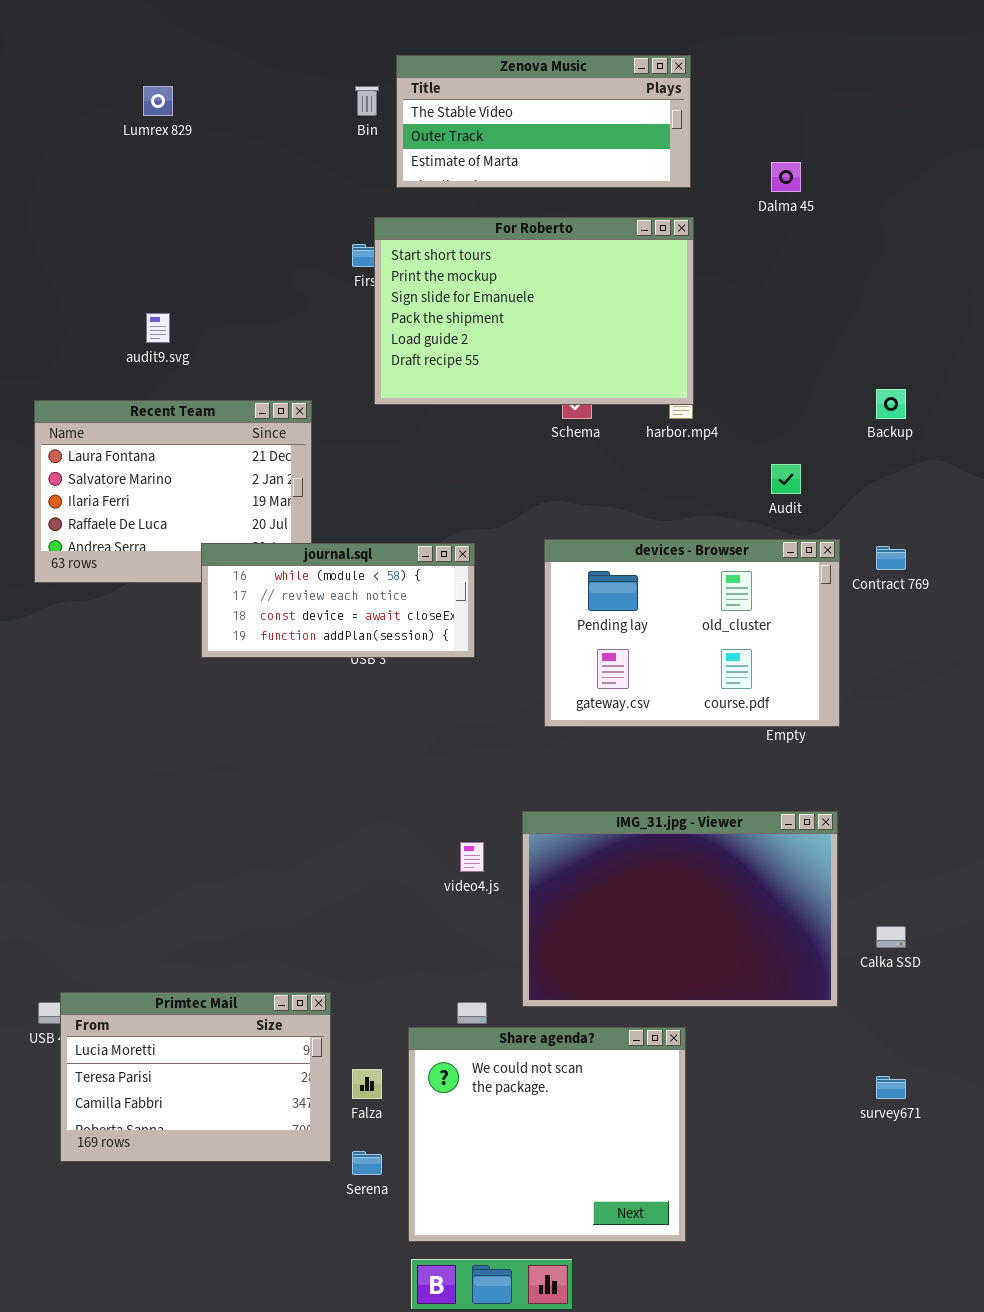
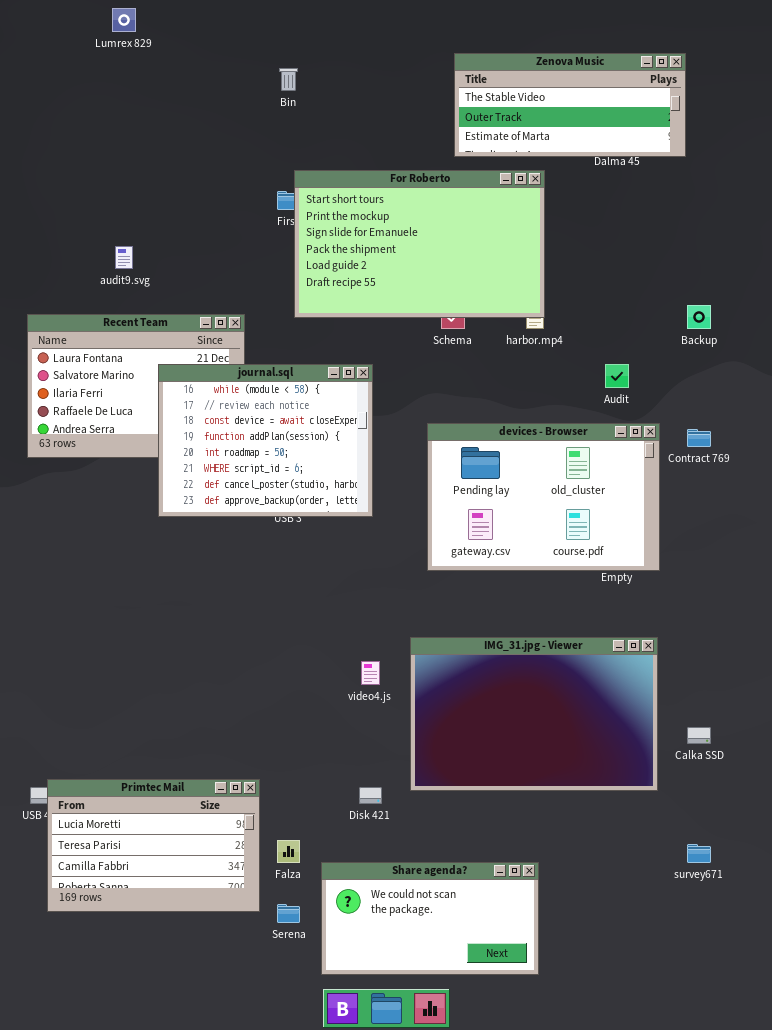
Zenova Music: [396,55,691,188] -> [454,53,686,157], moved
Lumrex 829: [143,86,173,116] -> [112,8,136,32], moved
journal.sql: [201,543,475,658] -> [158,364,373,517], resized
Share agenda?: [408,1027,686,1242] -> [321,862,539,975], resized

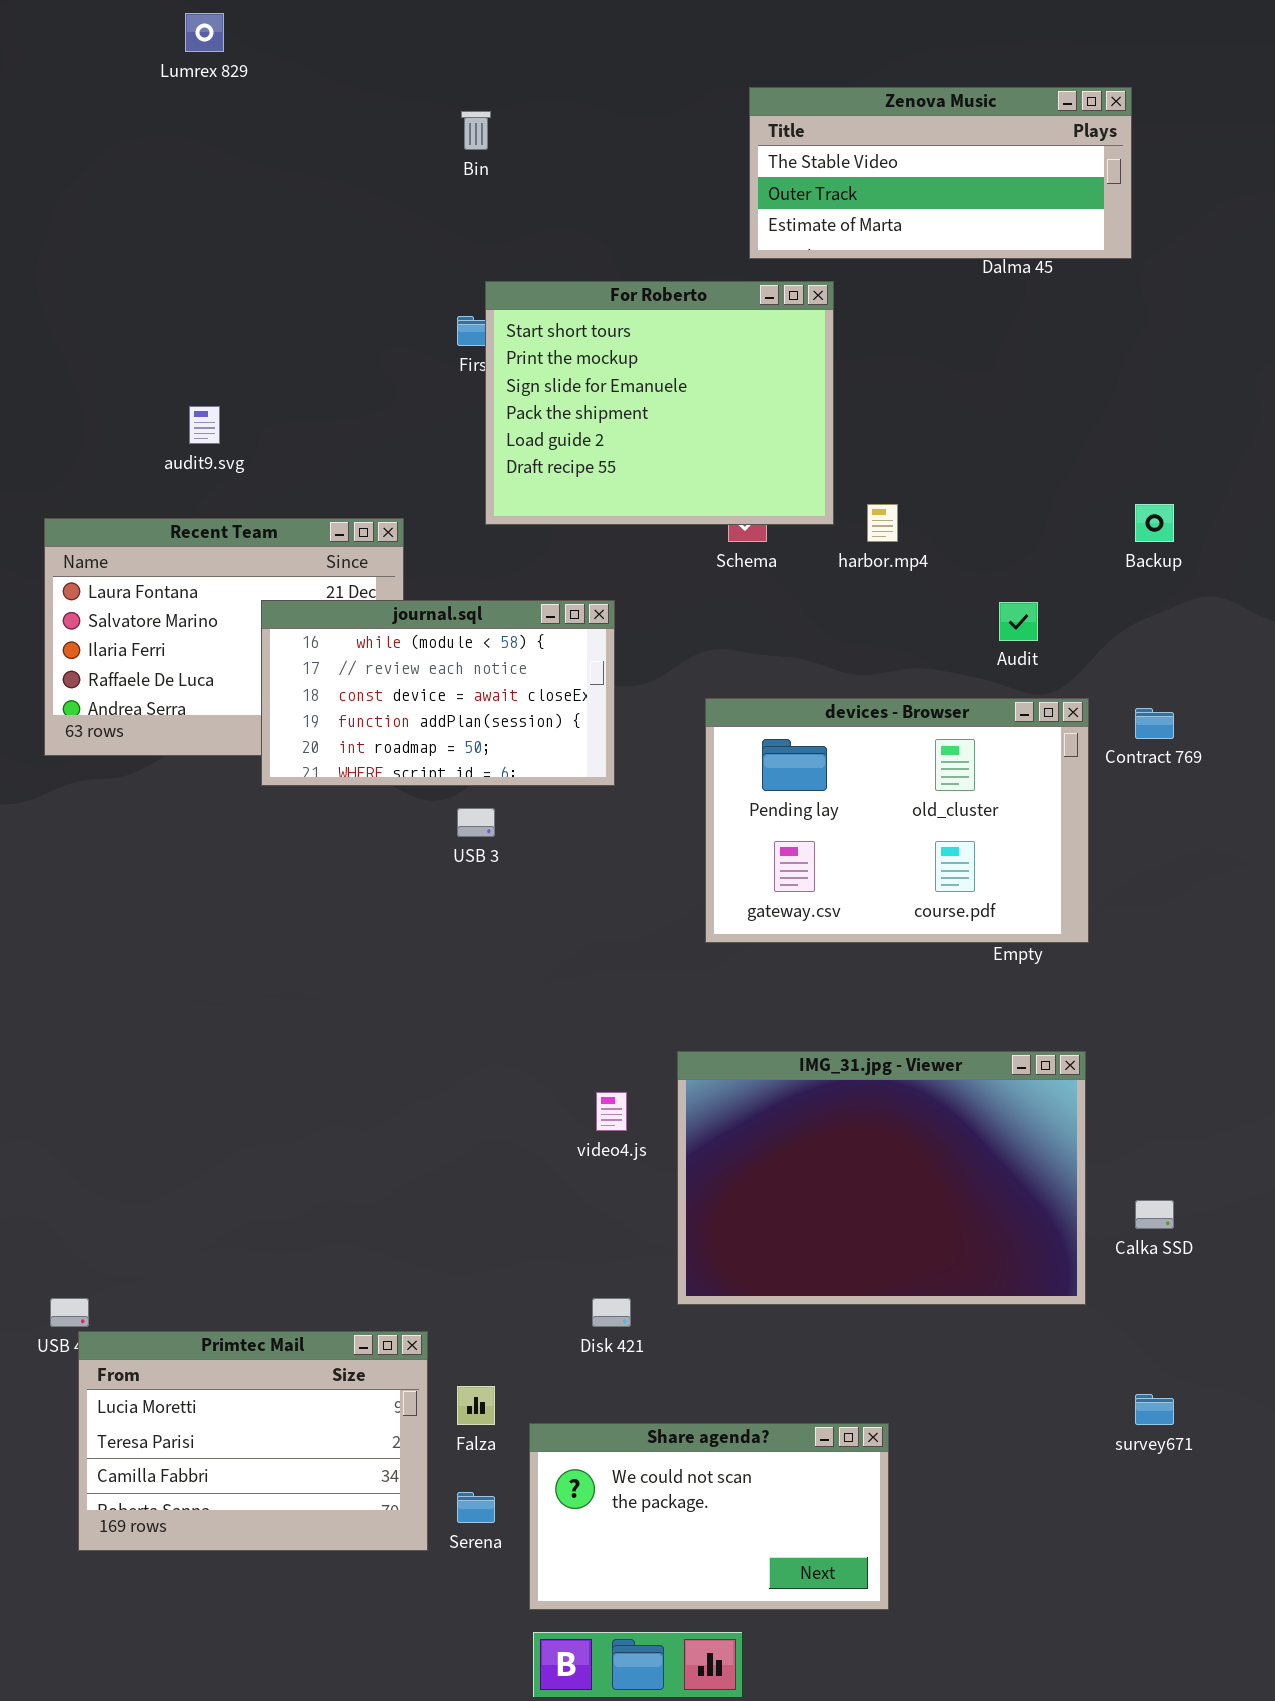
For Roberto: [294,170,545,318] -> [485,281,834,525], resized
journal.sql: [158,364,373,517] -> [261,600,615,786], resized
Primtec Mail: [47,779,260,912] -> [78,1331,428,1551], moved

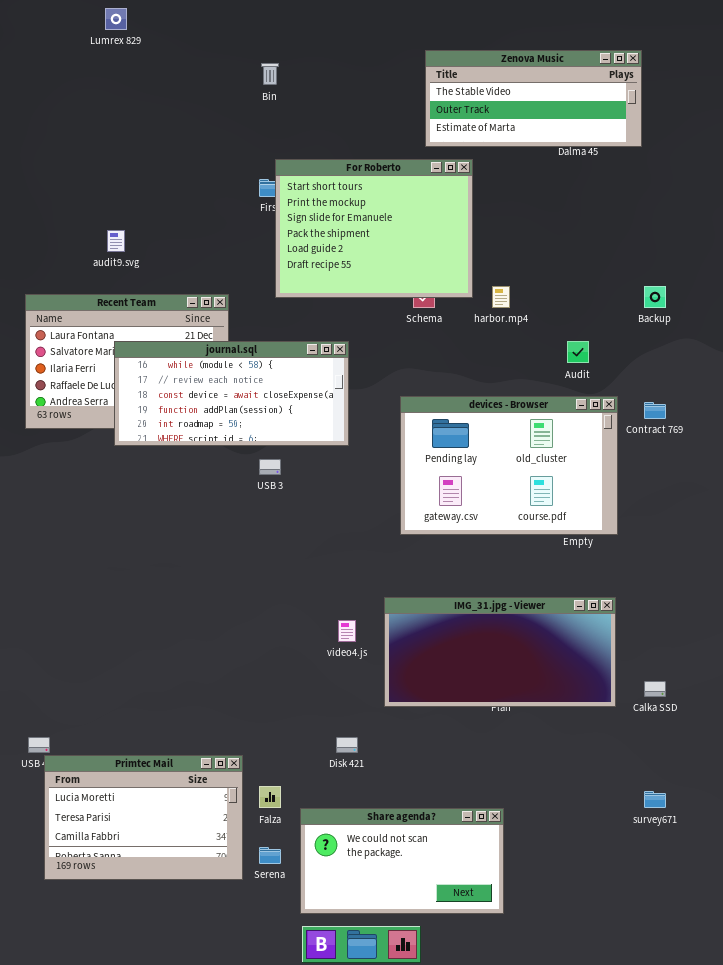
journal.sql: [261,600,615,786] -> [114,341,349,446], resized
IMG_31.jpg - Viewer: [677,1051,1086,1305] -> [384,597,616,707], resized

